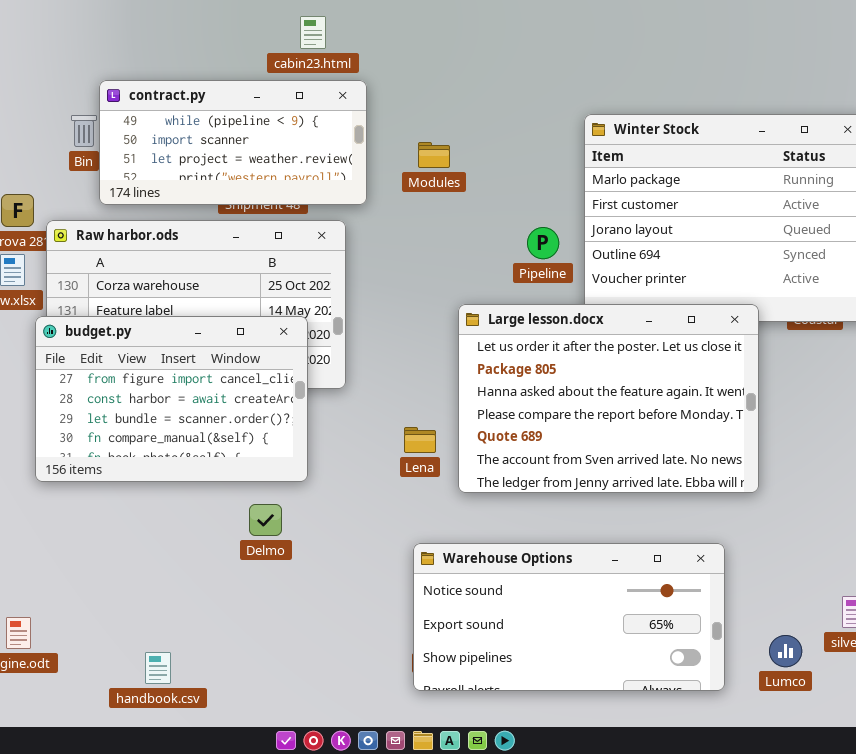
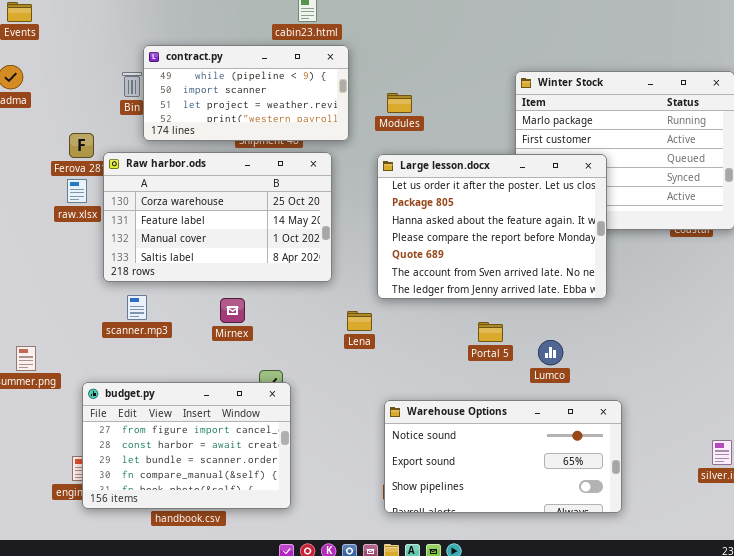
Large lesson.docx: [458,304,759,493] -> [377,154,607,299], moved
budget.py: [35,316,308,482] -> [82,382,291,509], moved
Lena: [404,427,436,453] -> [347,311,372,331], moved
Lumco: [769,635,802,667] -> [538,340,563,365], moved

